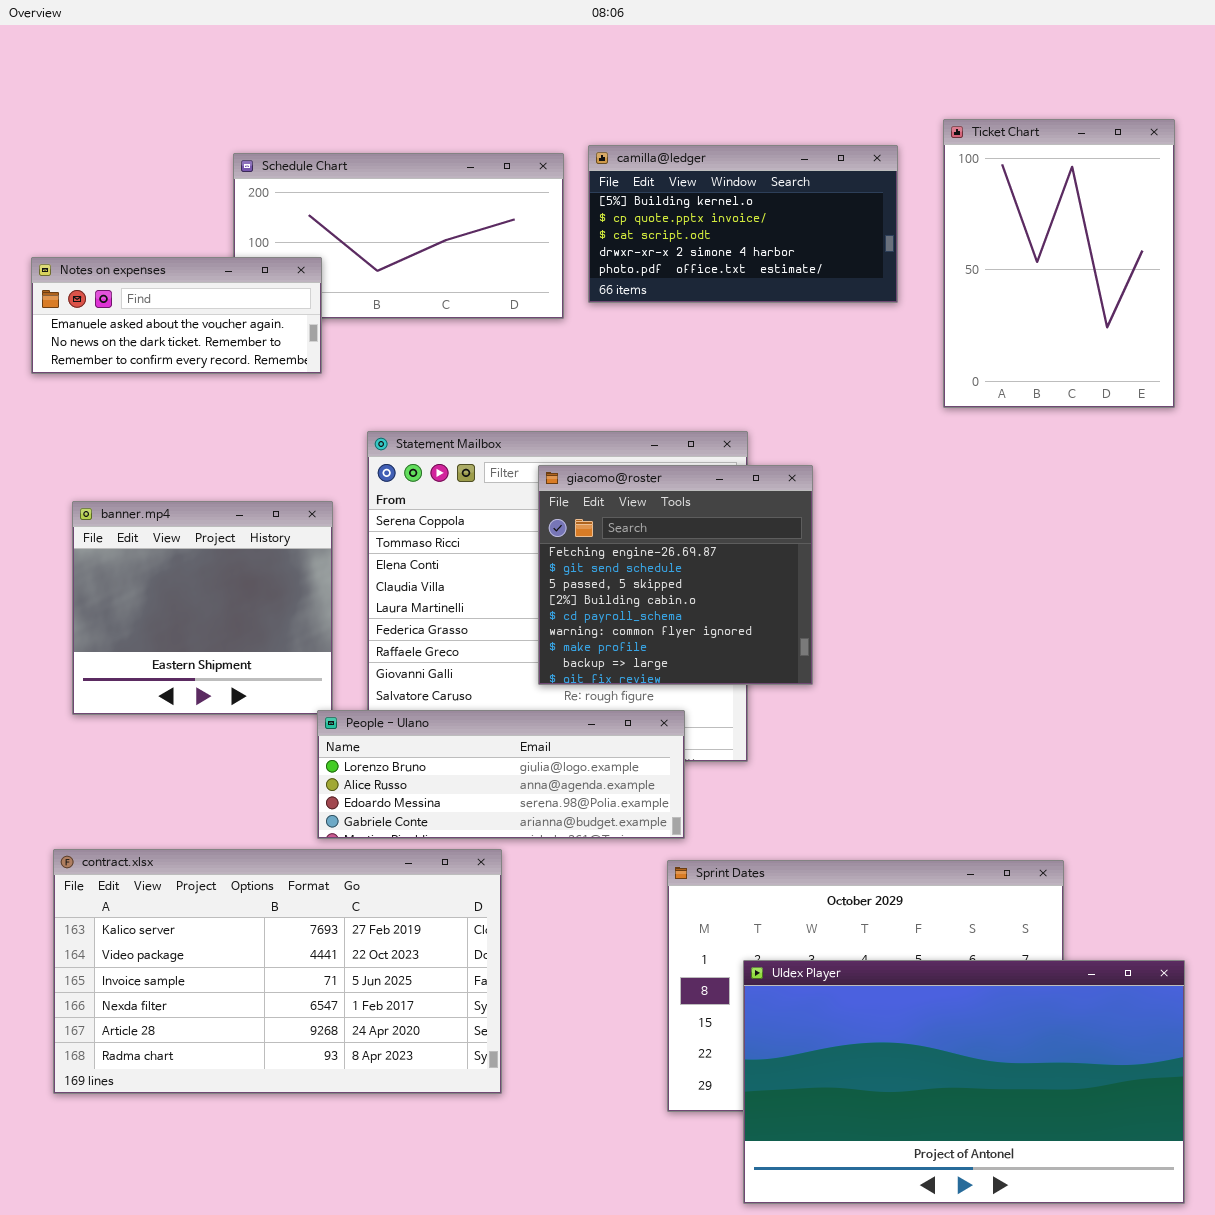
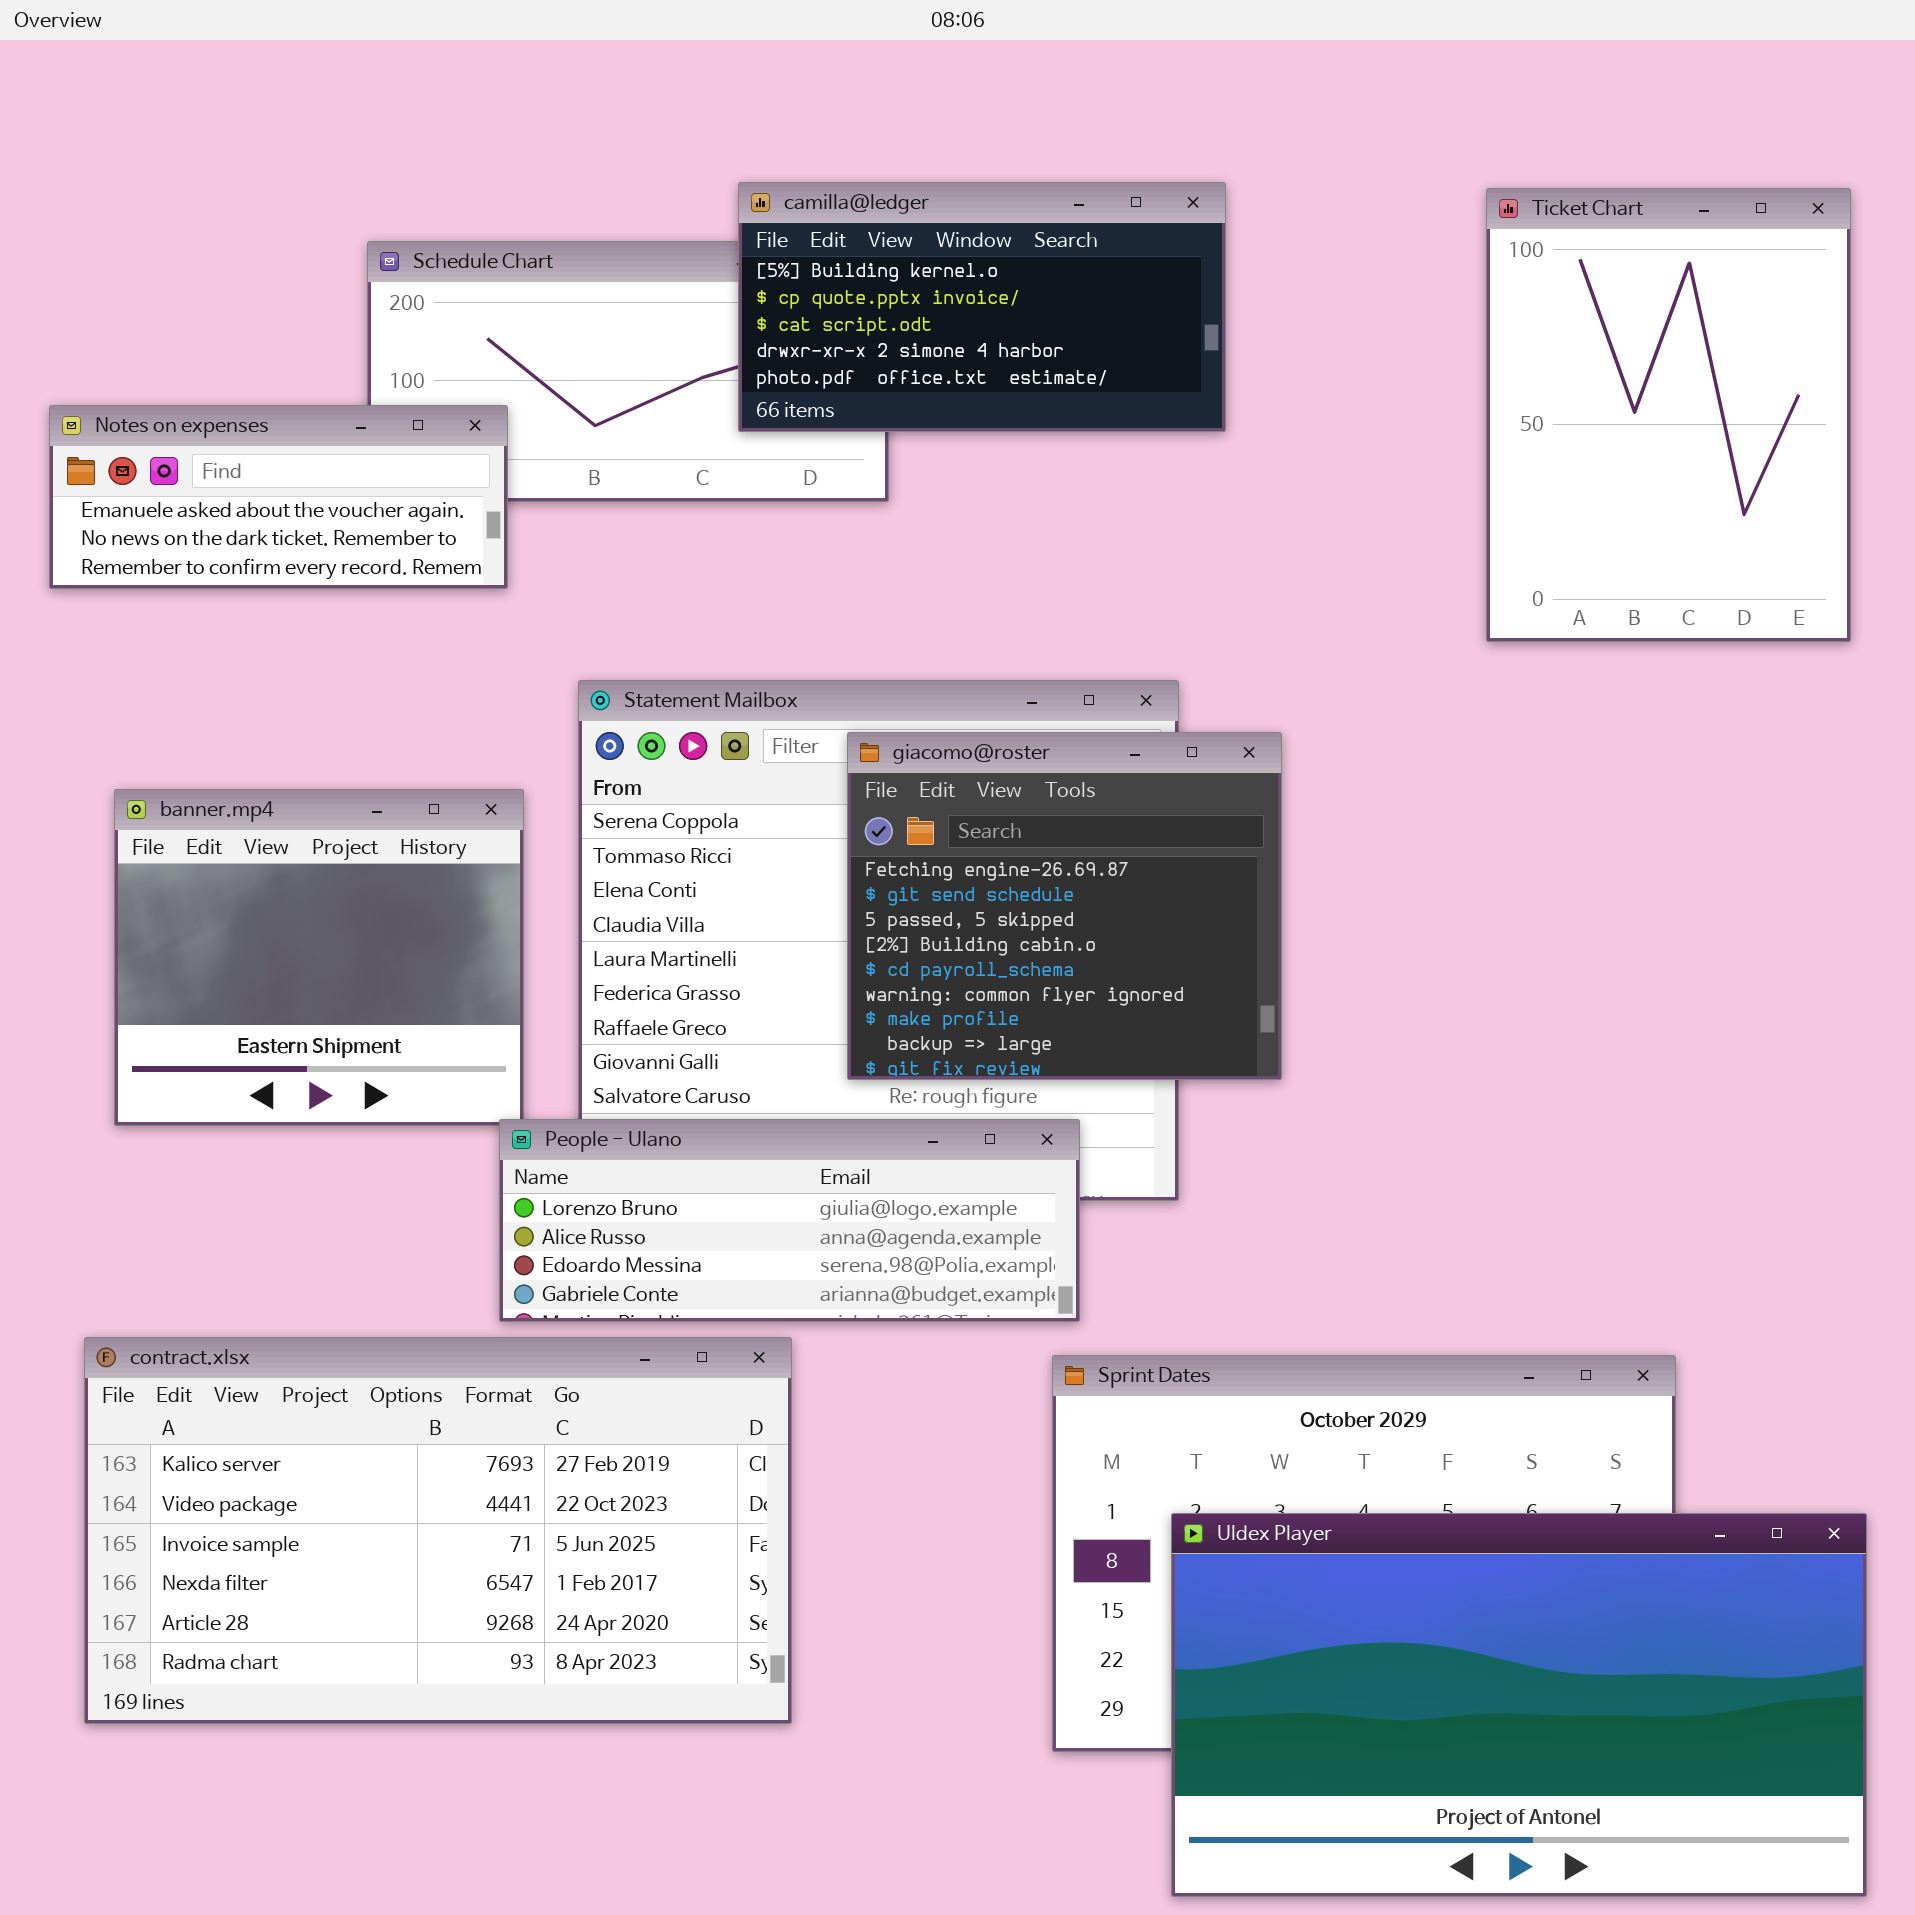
camilla@ledger: [588,145,898,303] -> [738,182,1226,432], moved

